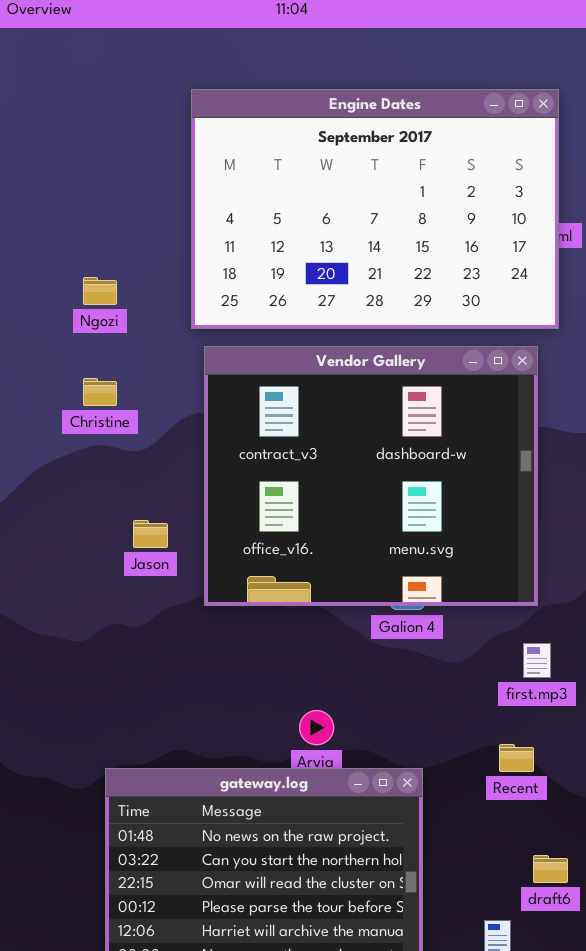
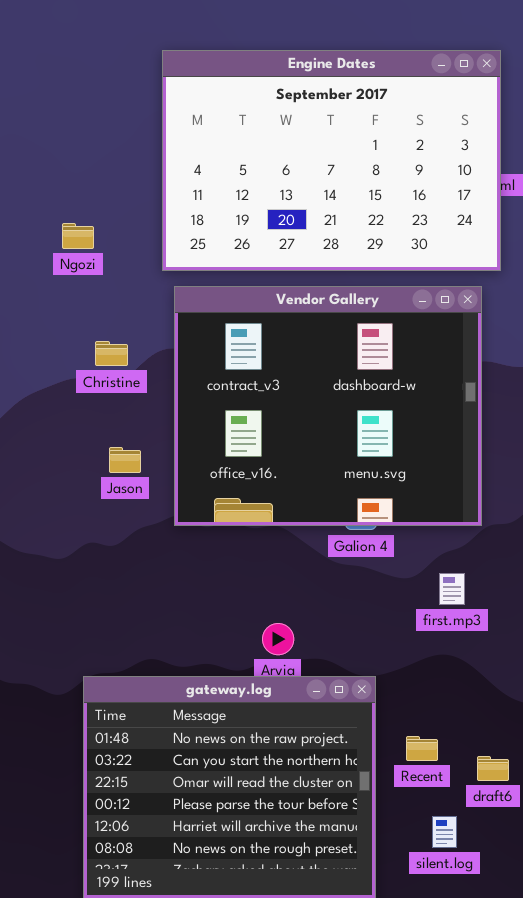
Christine: [83,378,117,406] -> [95,341,128,366], moved
first.mp3: [523,643,551,678] -> [439,573,465,605], moved
Recent: [499,744,534,772] -> [406,736,438,761], moved

